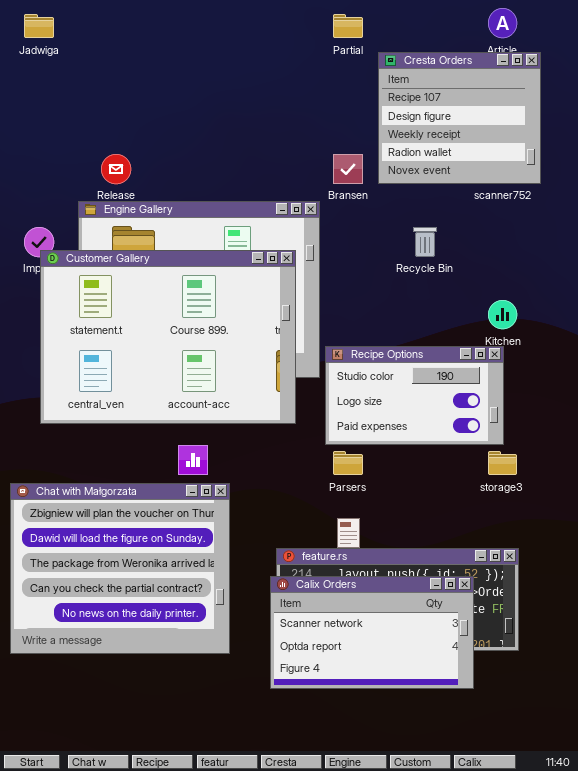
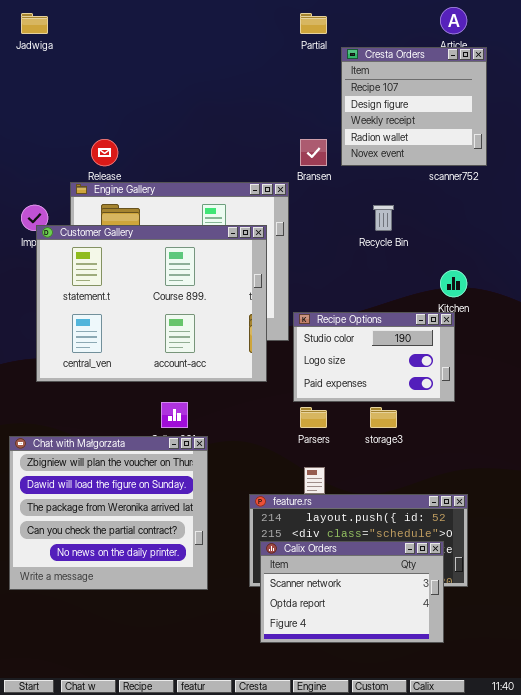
storage3: [488,451,517,475] -> [370,407,397,428], moved
Calix Orders: [270,576,474,689] -> [260,541,444,643], moved

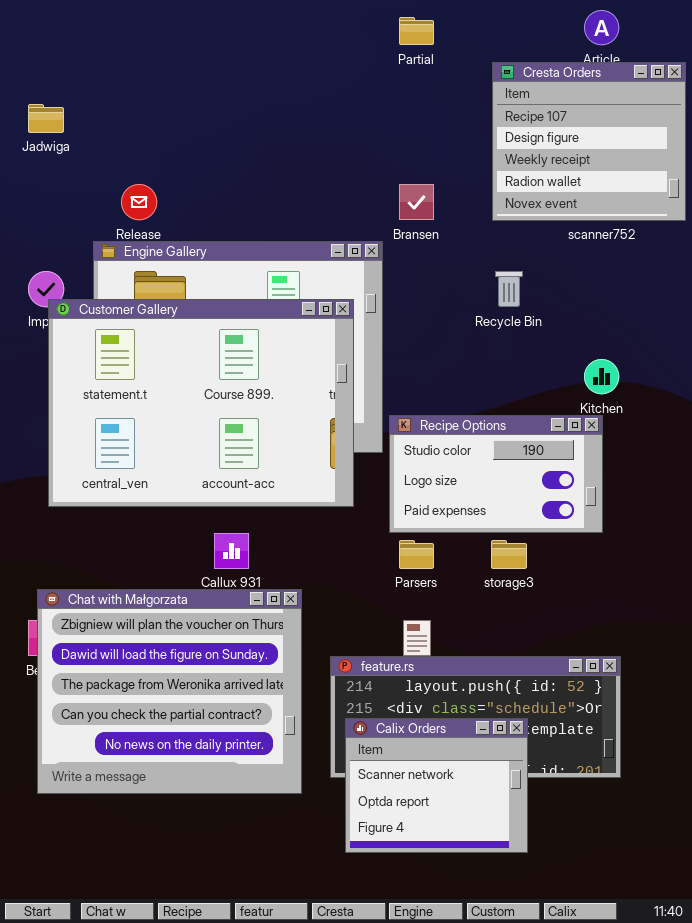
Jadwiga: [21,13,48,34] -> [28,104,64,133], moved
Cresta Orders: [341,47,487,166] -> [492,62,686,221], moved
Chat with Małgorzata: [9,436,208,590] -> [37,589,302,794], moved
Calix Orders: [260,541,444,643] -> [345,718,528,853], resized

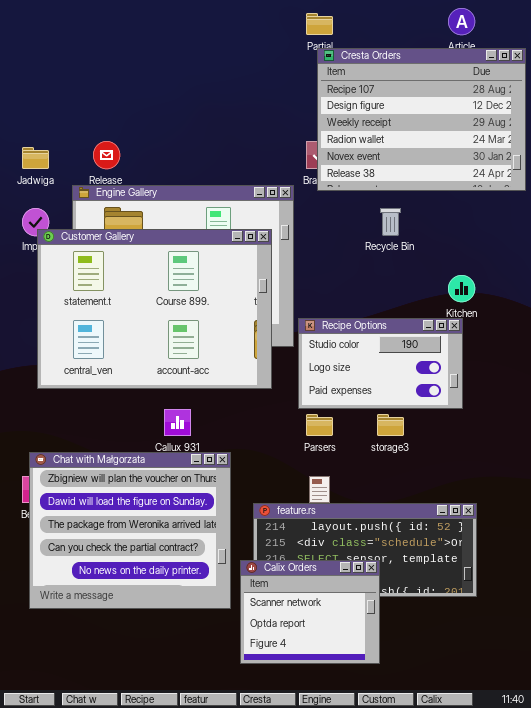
Cresta Orders: [492,62,686,221] -> [317,48,526,191], resized
Jadwiga: [28,104,64,133] -> [22,147,49,169], moved
Calix Orders: [345,718,528,853] -> [240,560,380,664], moved

